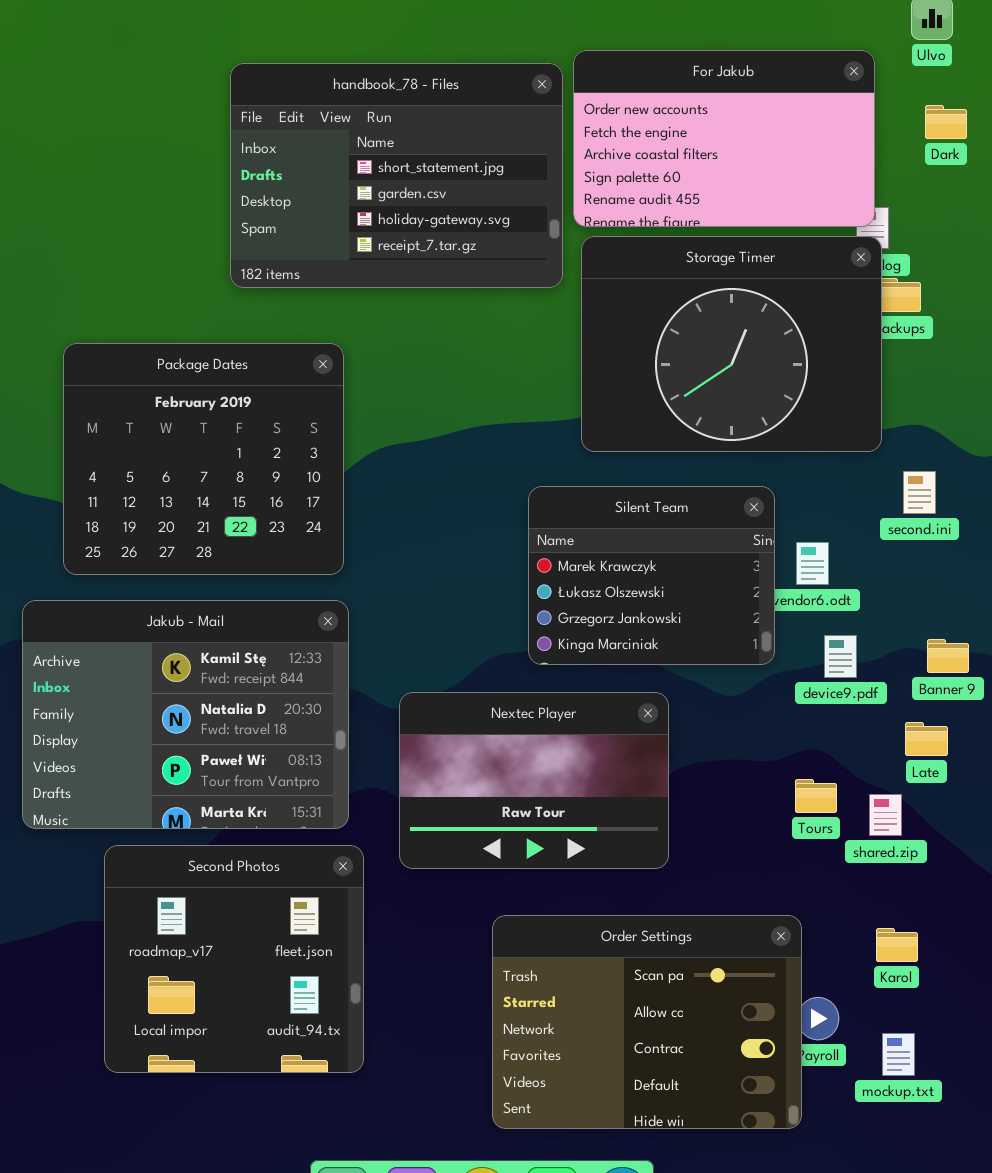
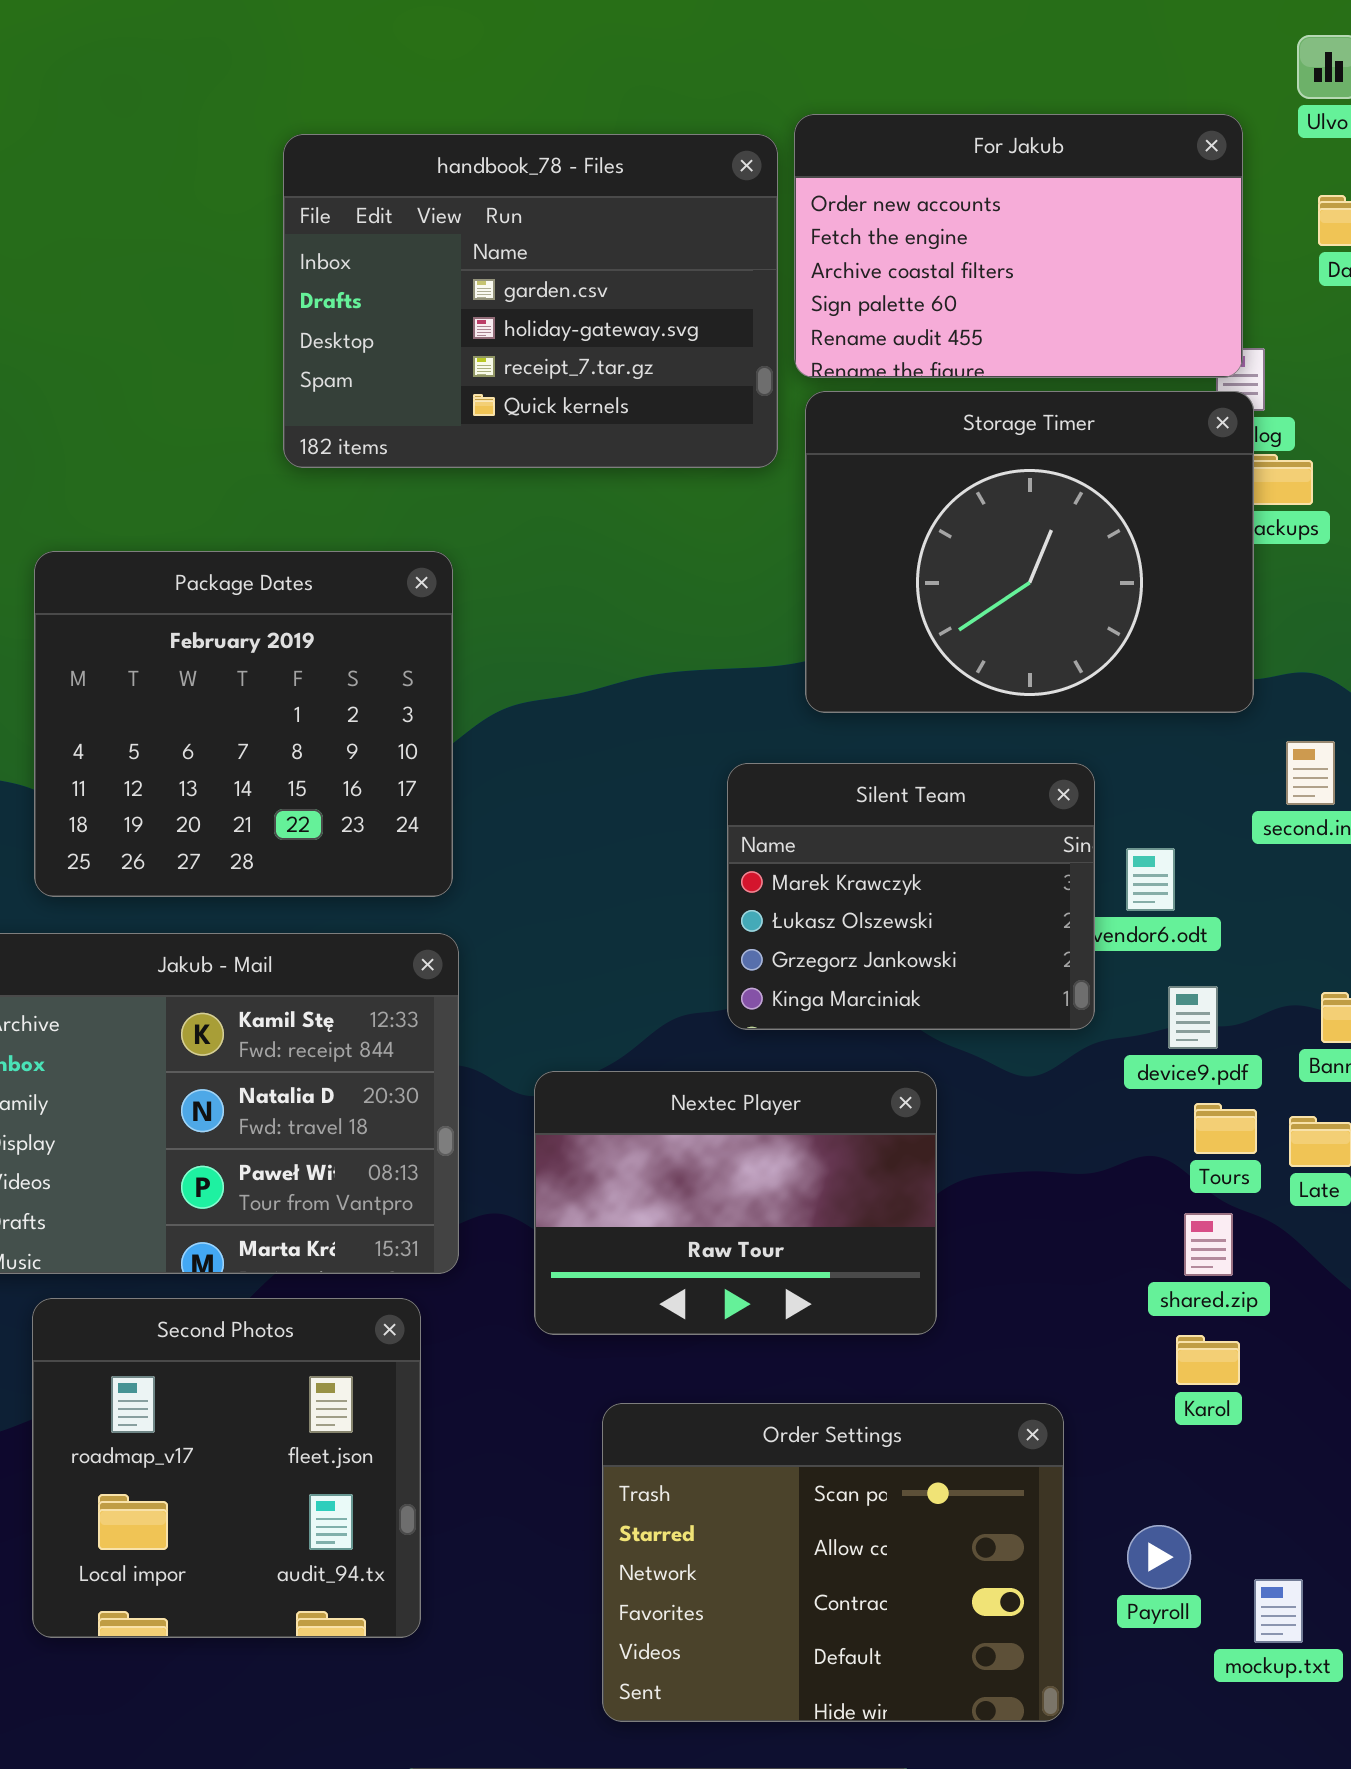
handbook_78 - Files: [230,63,563,288] -> [283,134,778,468], scrolled down 1 row
Tours: [795,779,837,813] -> [1194,1103,1257,1154], moved
shared.zip: [869,794,902,836] -> [1184,1213,1233,1276], moved
Second Photos: [104,845,364,1073] -> [32,1298,421,1638], moved
Order Settings: [492,915,802,1129] -> [602,1403,1064,1722], moved
Karol: [876,928,918,962] -> [1176,1335,1240,1385], moved

